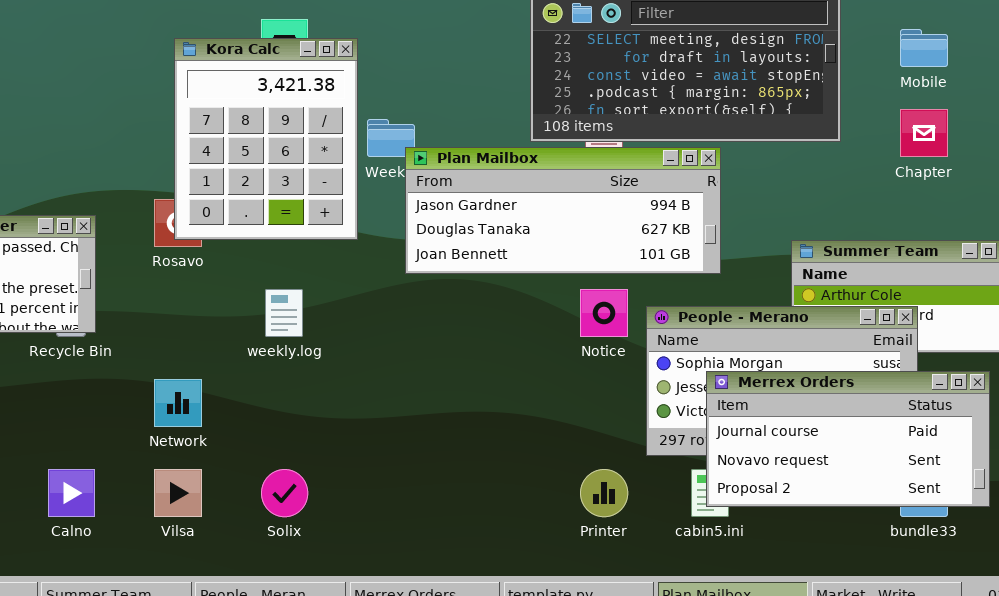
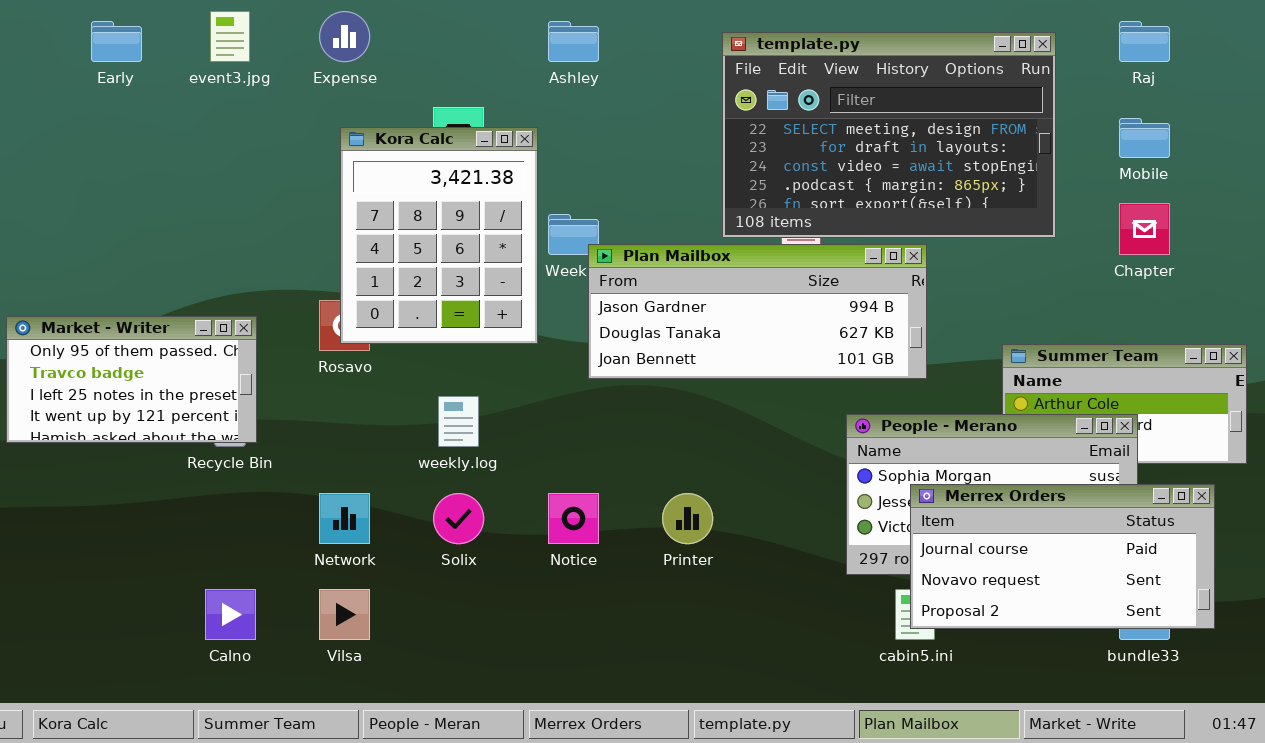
Notice: [580,289,628,337] -> [548,493,599,544], moved
Solix: [261,469,308,517] -> [433,493,484,544], moved
Printer: [580,469,628,517] -> [662,493,713,544], moved

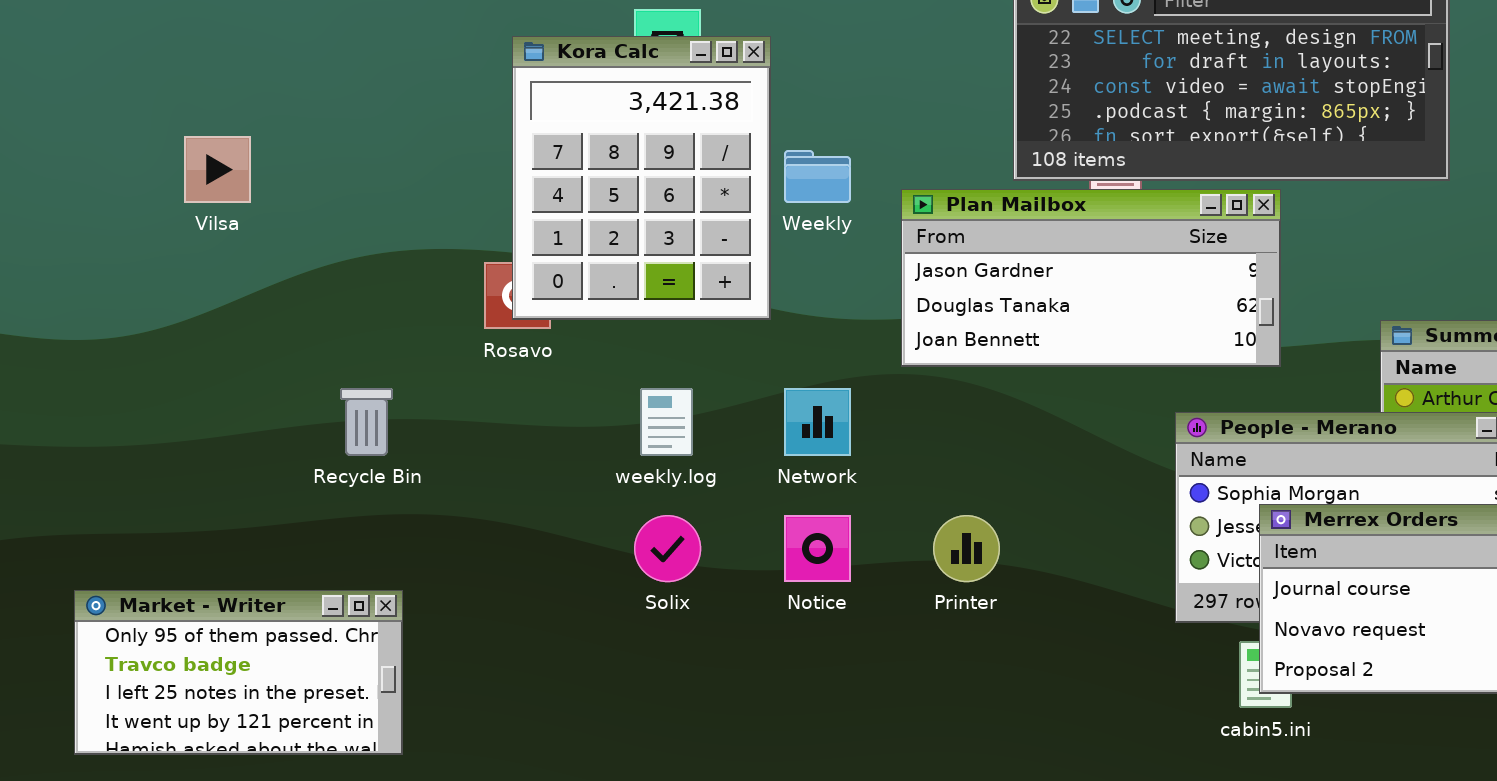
Plan Mailbox: [588,244,927,379] -> [901,189,1281,367], resized
Market - Writer: [6,316,257,443] -> [74,590,403,755], moved
Network: [319,493,370,544] -> [784,388,851,456], moved
Vilsa: [319,589,370,640] -> [184,136,251,203], moved

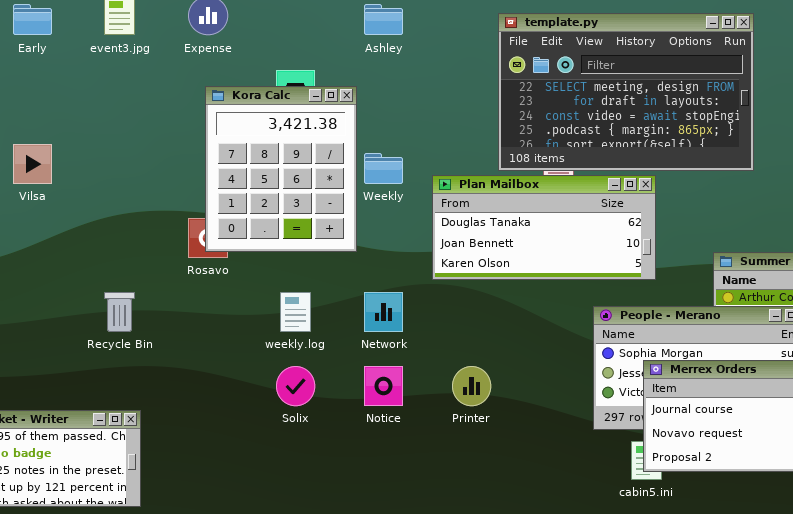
Plan Mailbox: [901,189,1281,367] -> [432,175,656,280], scrolled down 1 row

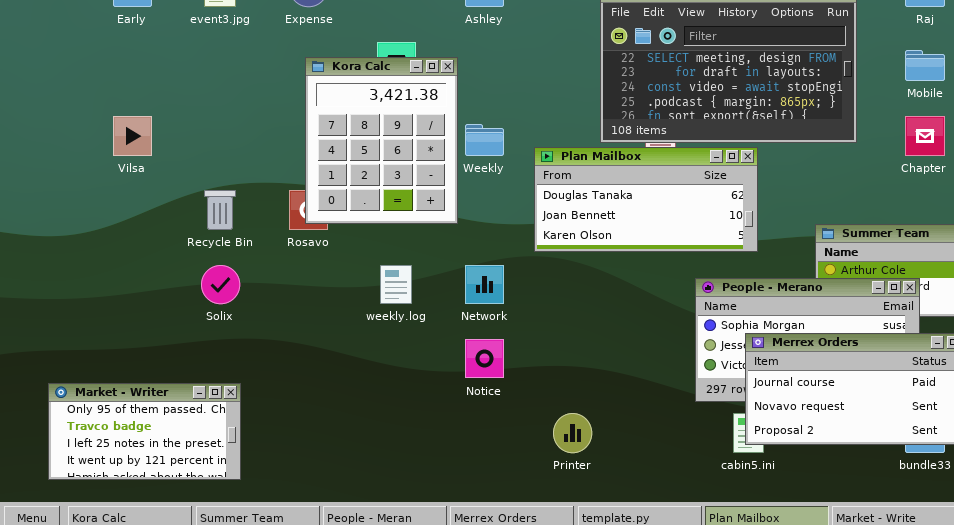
Recycle Bin: [104,292,135,332] -> [204,190,236,230], moved
Solix: [276,366,315,406] -> [201,265,240,304], moved
Printer: [452,366,491,406] -> [553,413,592,453], moved

